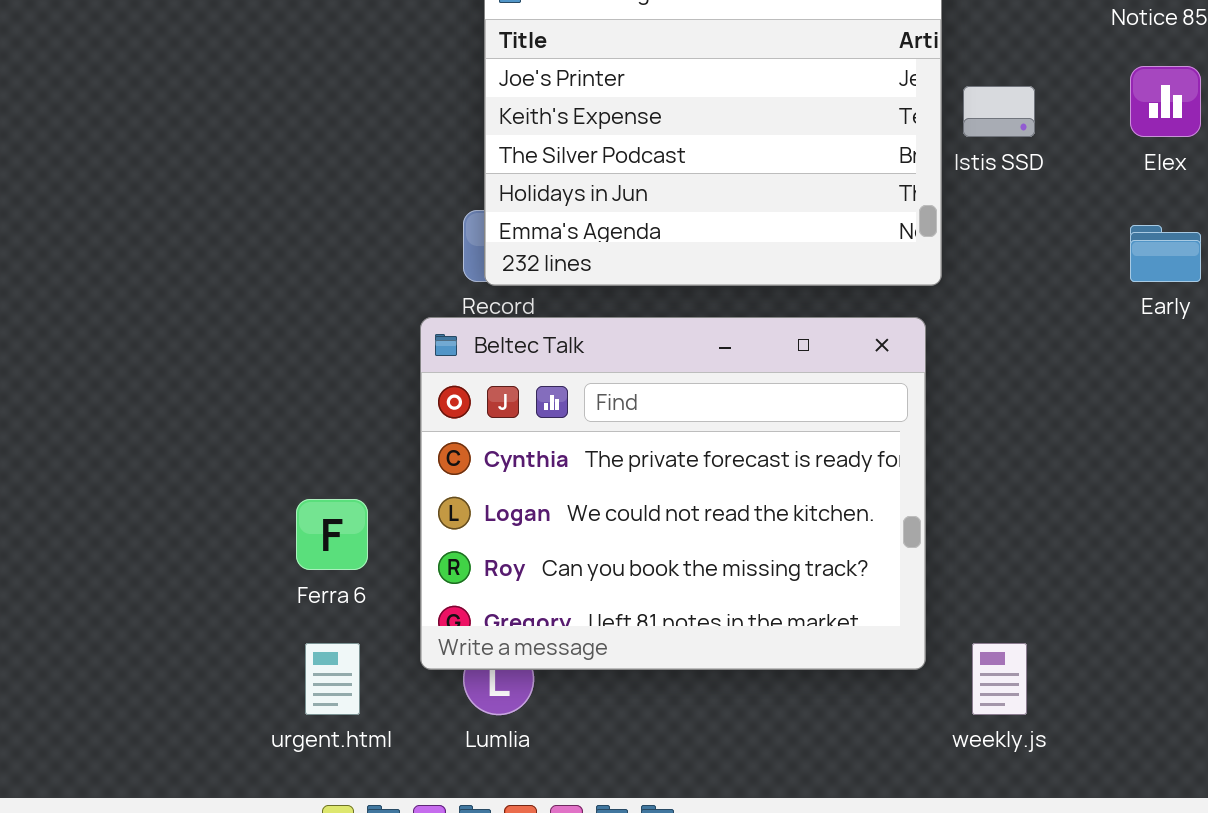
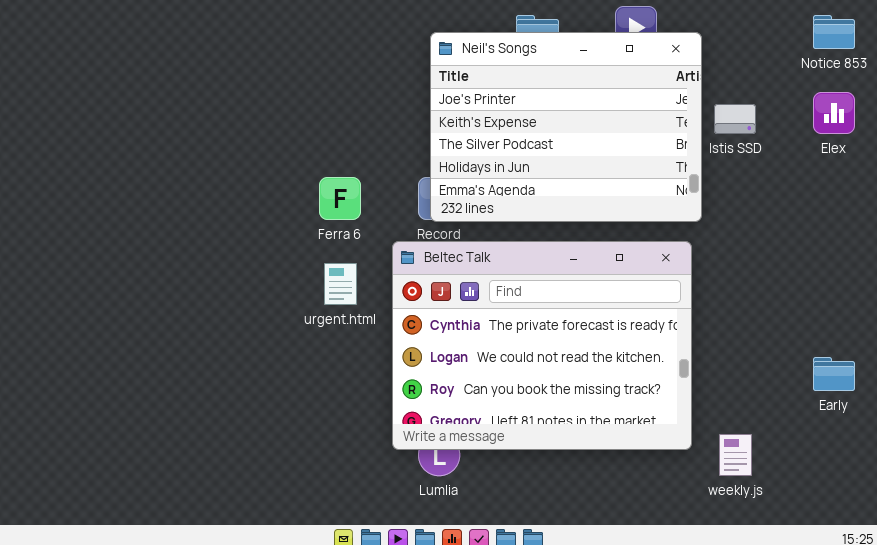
Early: [1130,225,1201,282] -> [813,357,855,391], moved
Ferra 6: [296,499,368,570] -> [319,177,361,220], moved
urgent.html: [305,643,360,715] -> [324,263,357,305], moved

